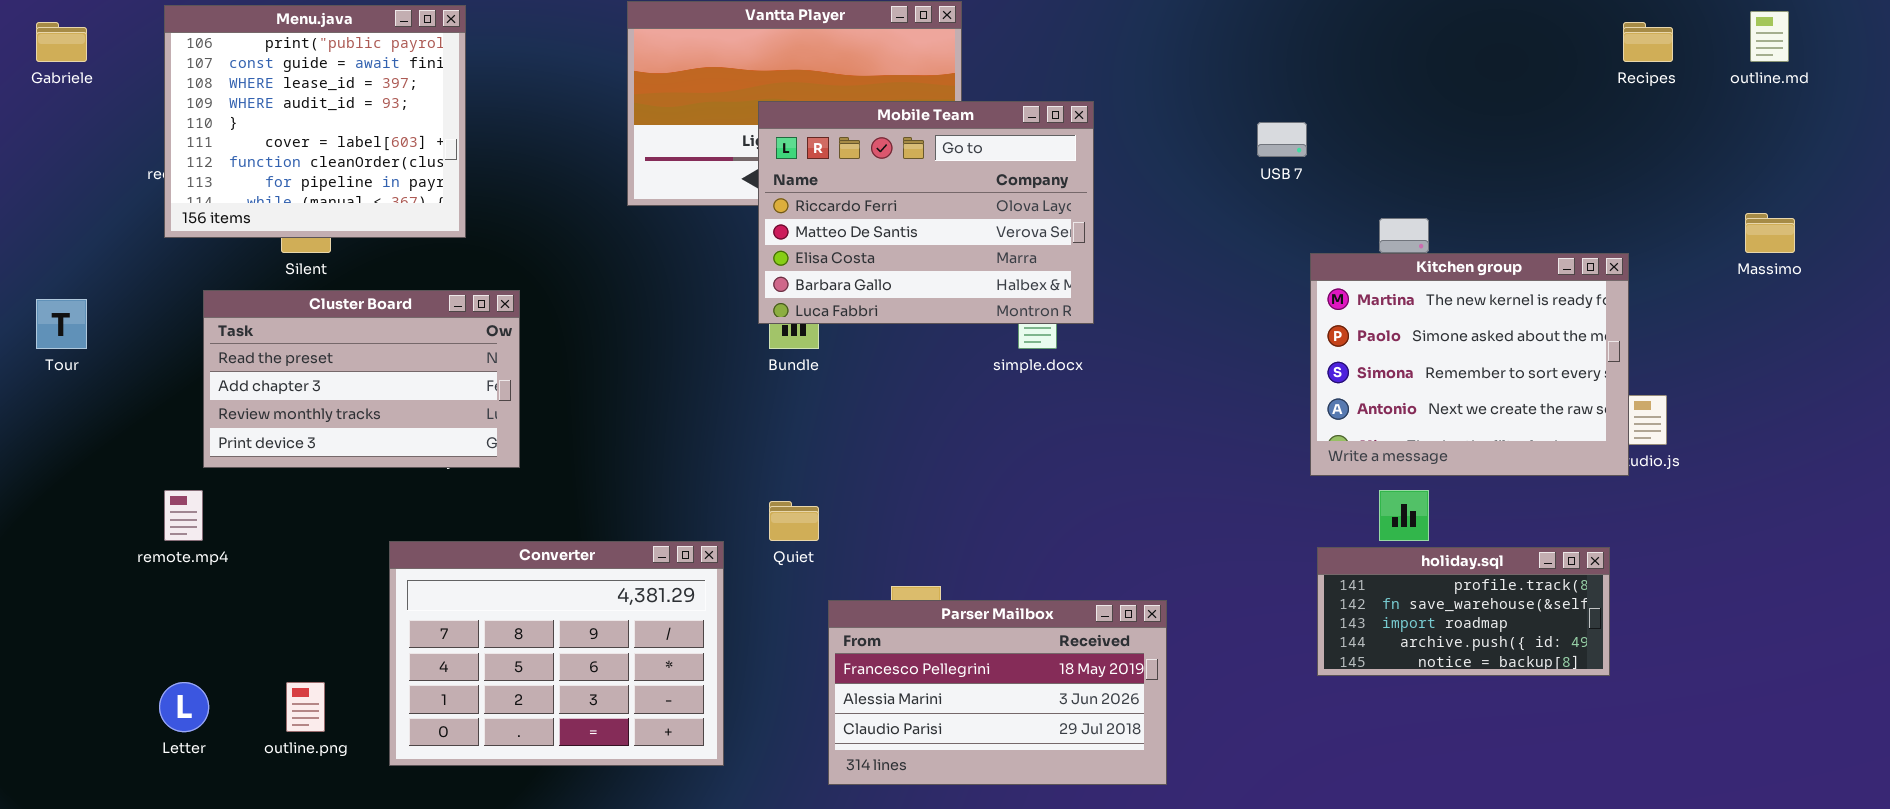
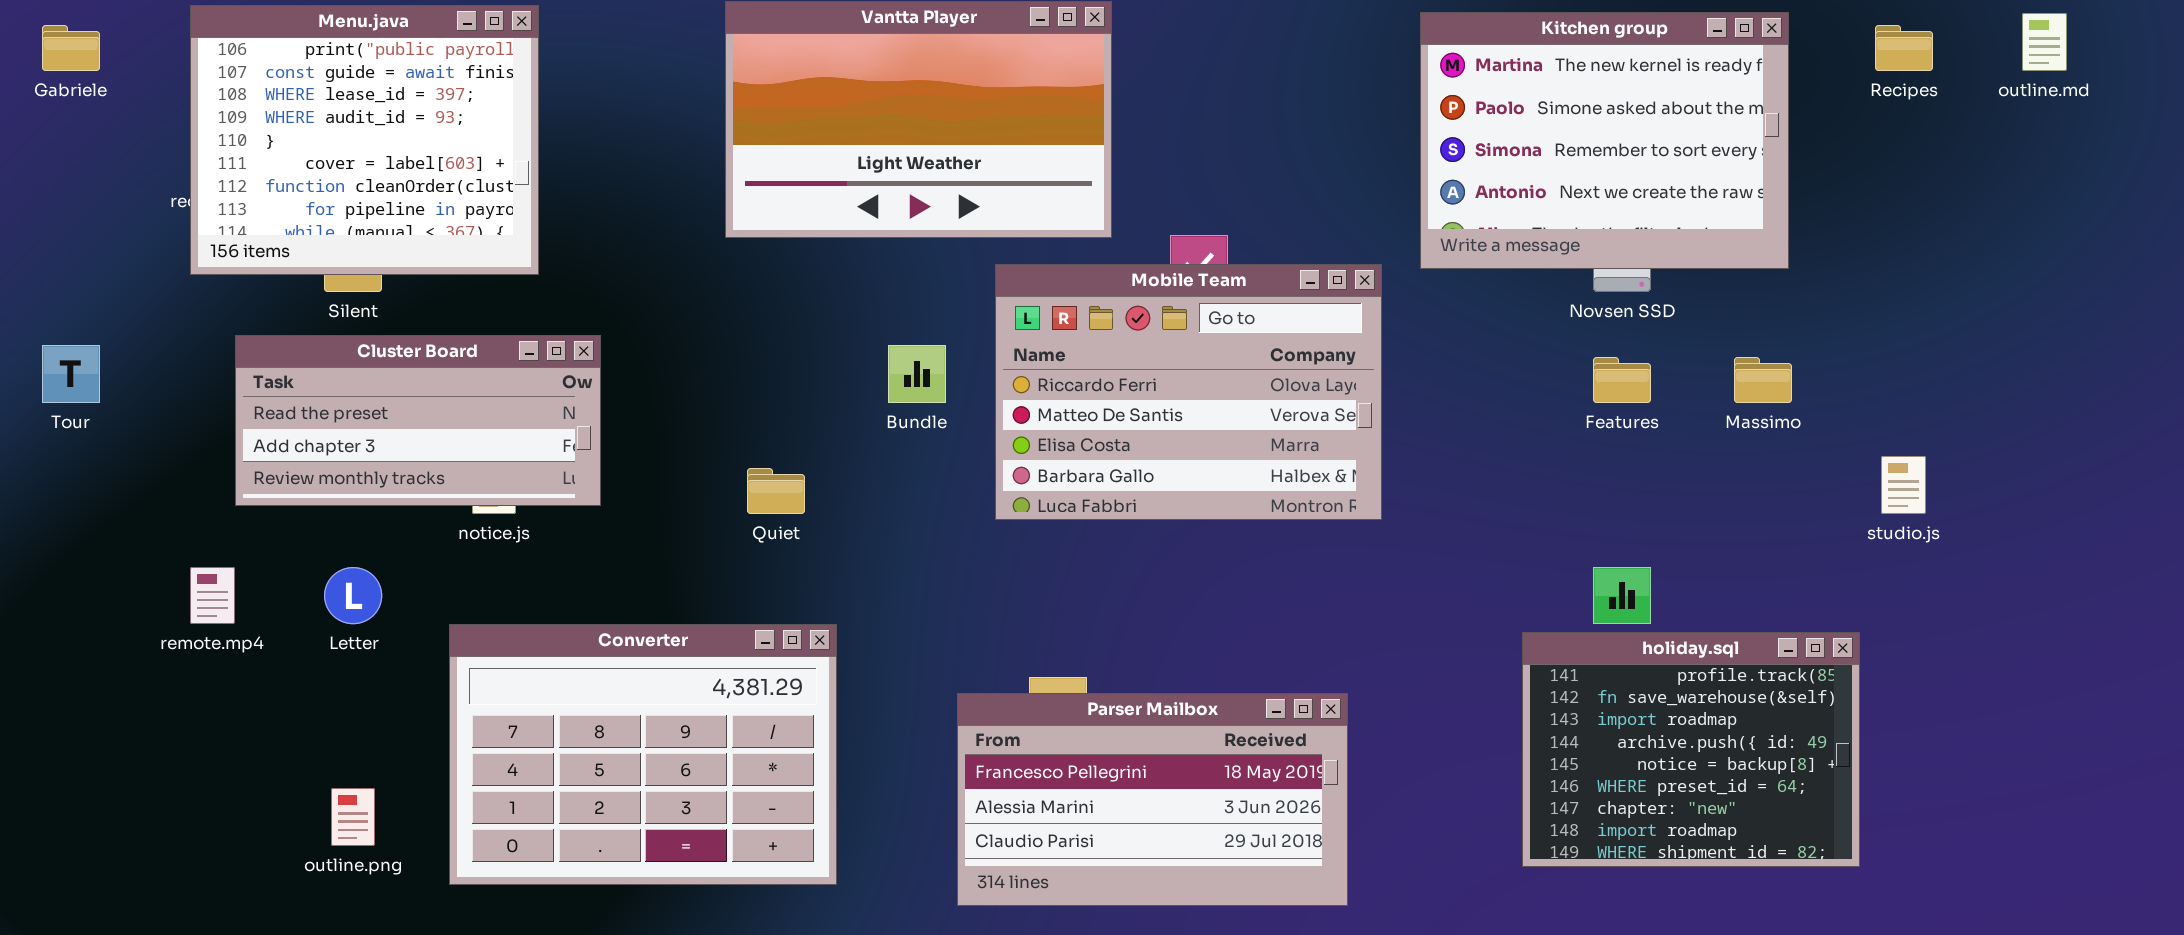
Mobile Team: [758,101,1094,324] -> [995,264,1382,520], moved
Massimo: [1745,213,1795,253] -> [1734,357,1792,403], moved
Kitchen group: [1310,253,1629,476] -> [1420,12,1789,269], moved
Cluster Board: [203,290,520,468] -> [235,335,601,506], resized
Quiet: [769,501,819,541] -> [747,468,805,514], moved
holiday.sql: [1317,547,1610,676] -> [1522,632,1860,867], resized
Letter: [159,682,209,732] -> [324,567,382,624], moved

